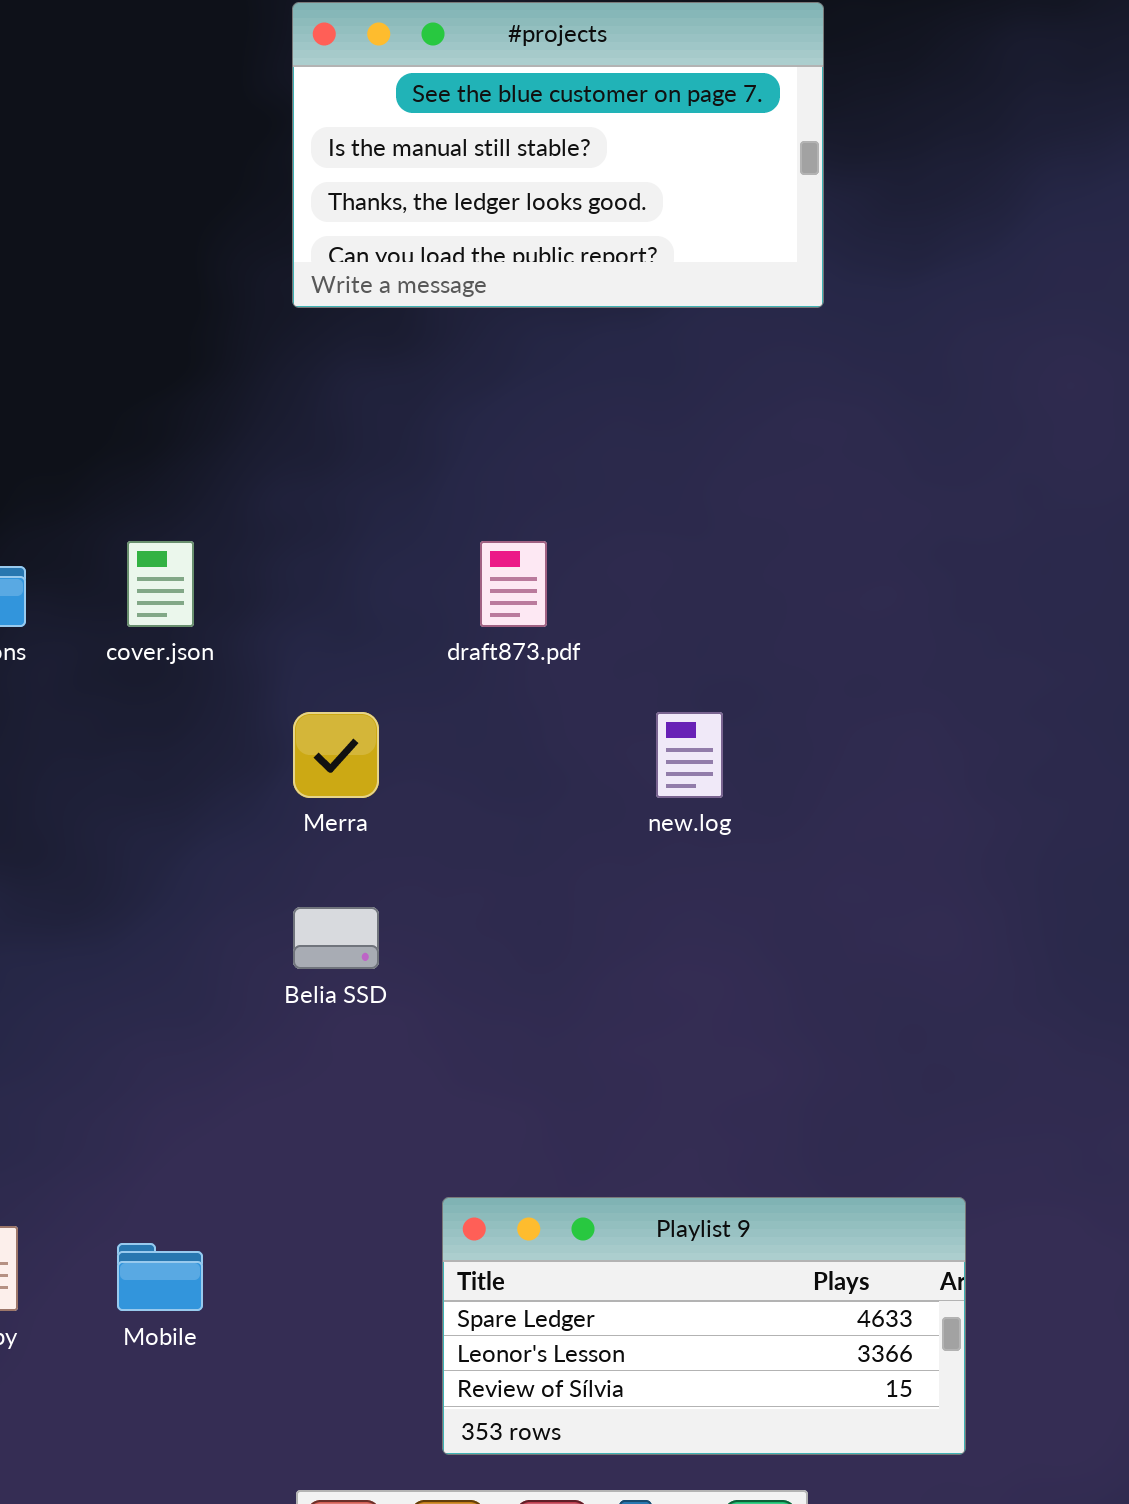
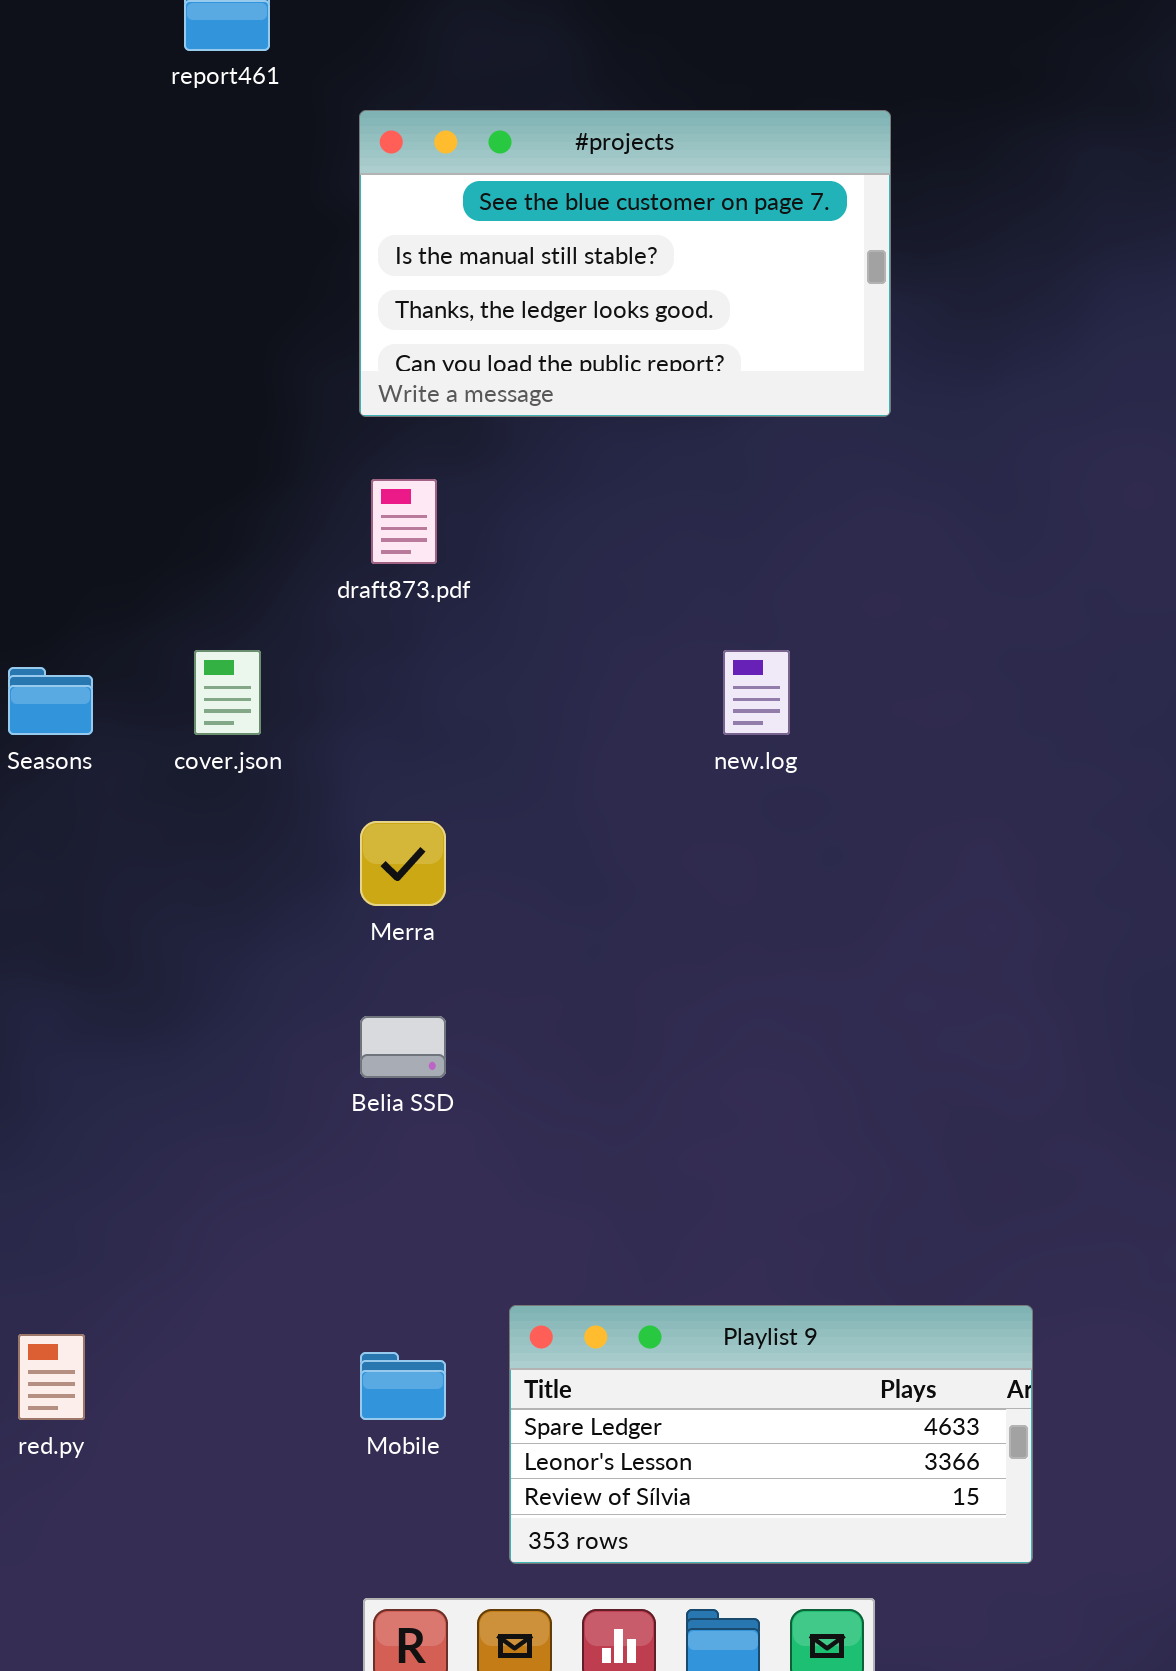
draft873.pdf: [480,541,547,627] -> [371,479,437,564], moved
new.log: [656,712,723,798] -> [723,650,790,735], moved
Mobile: [117,1243,203,1311] -> [360,1352,446,1420], moved

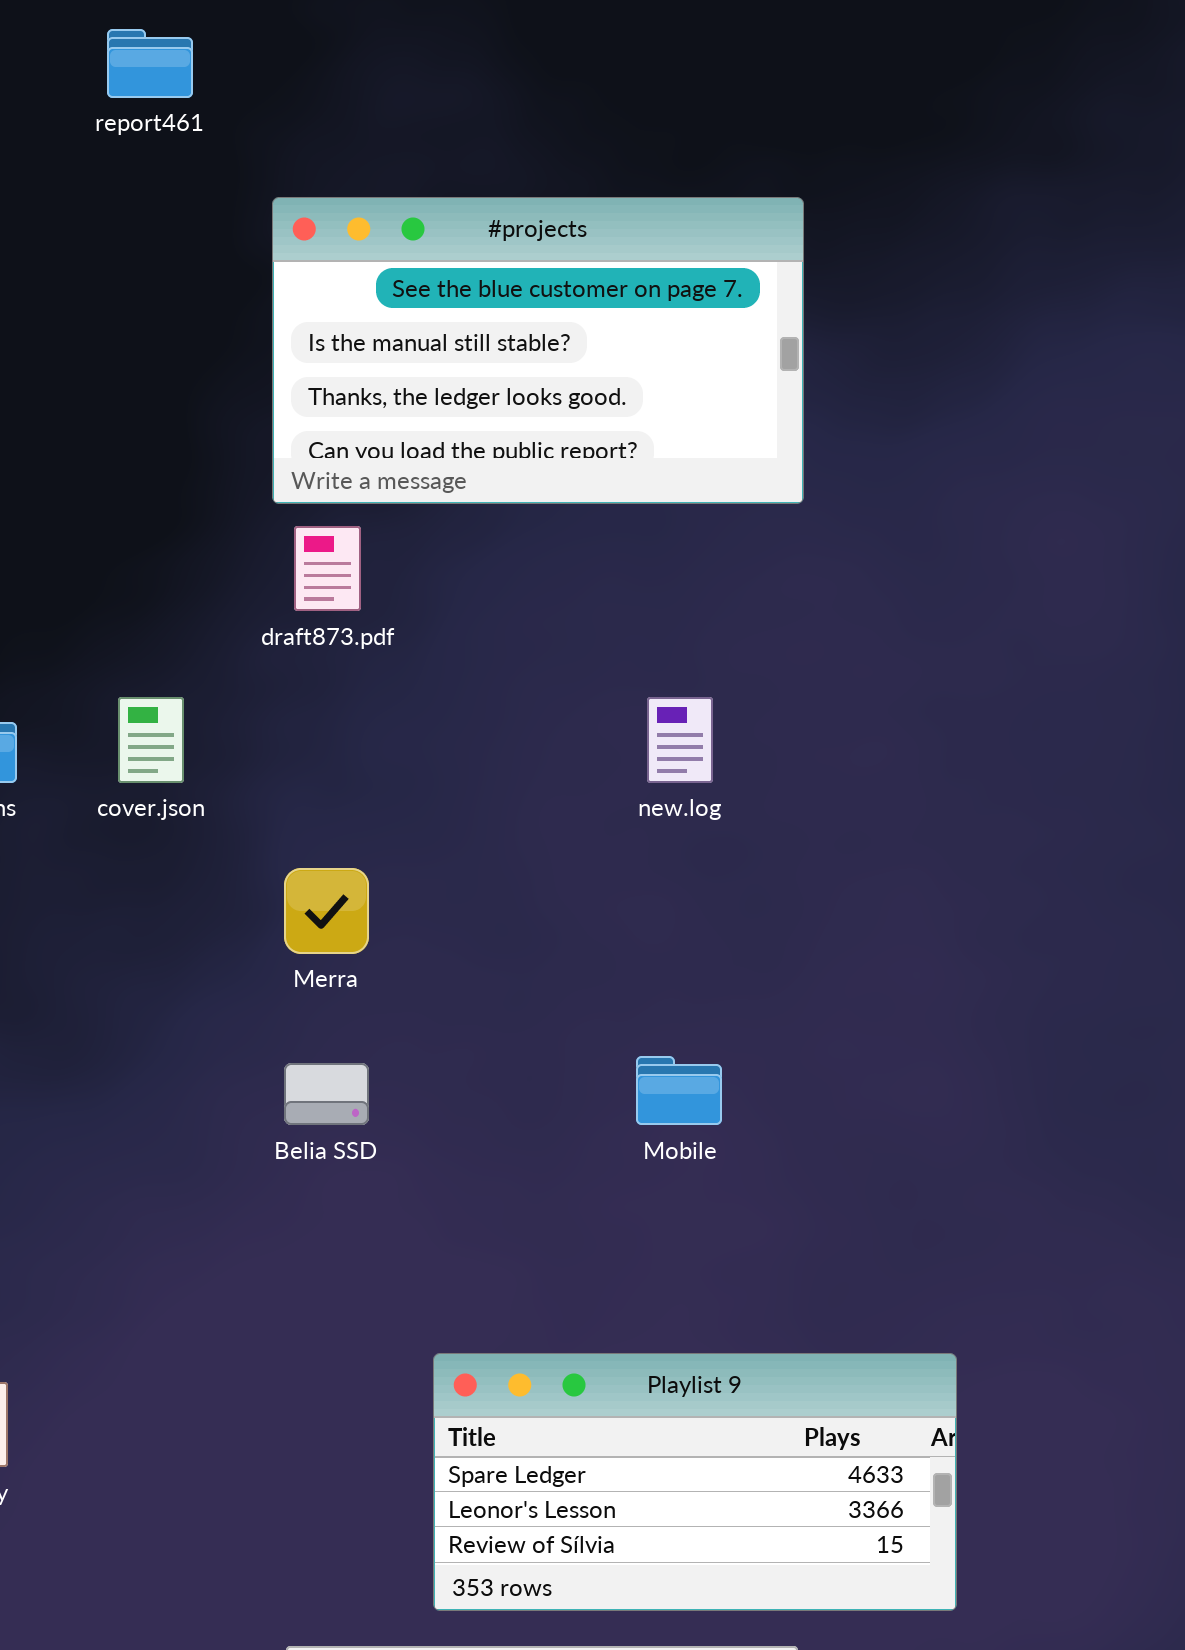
#projects: [359,110,891,417] -> [272,197,804,504], moved
Mobile: [360,1352,446,1420] -> [636,1056,722,1125], moved

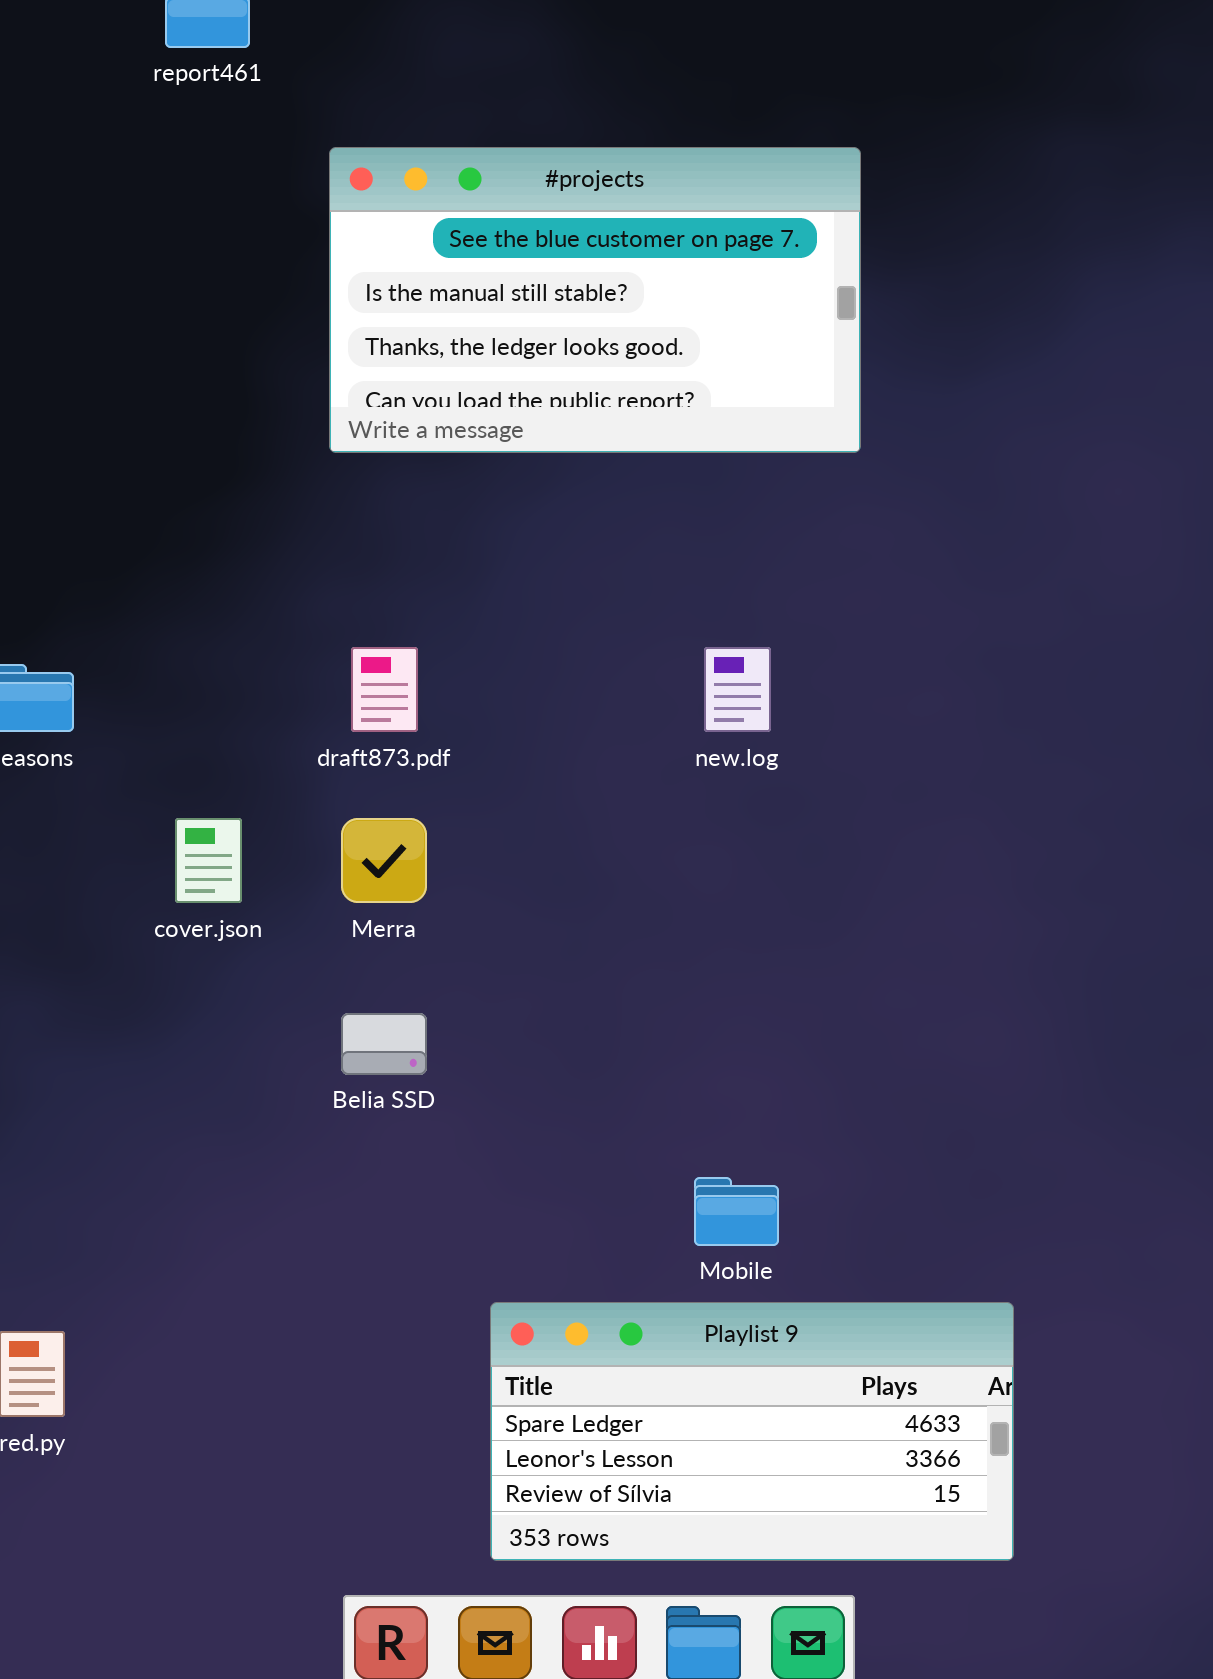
draft873.pdf: [294,526,361,611] -> [351,647,418,732], moved
cover.json: [118,697,184,783] -> [175,818,242,903], moved
Mobile: [636,1056,722,1125] -> [694,1177,779,1246], moved

